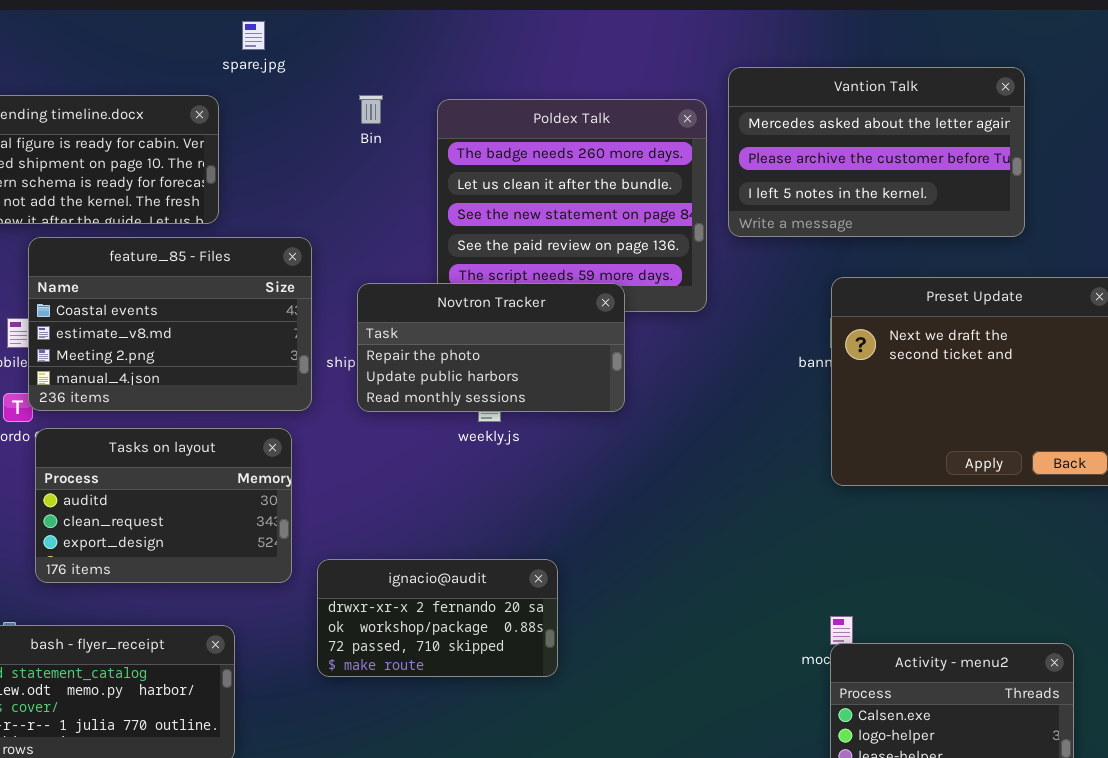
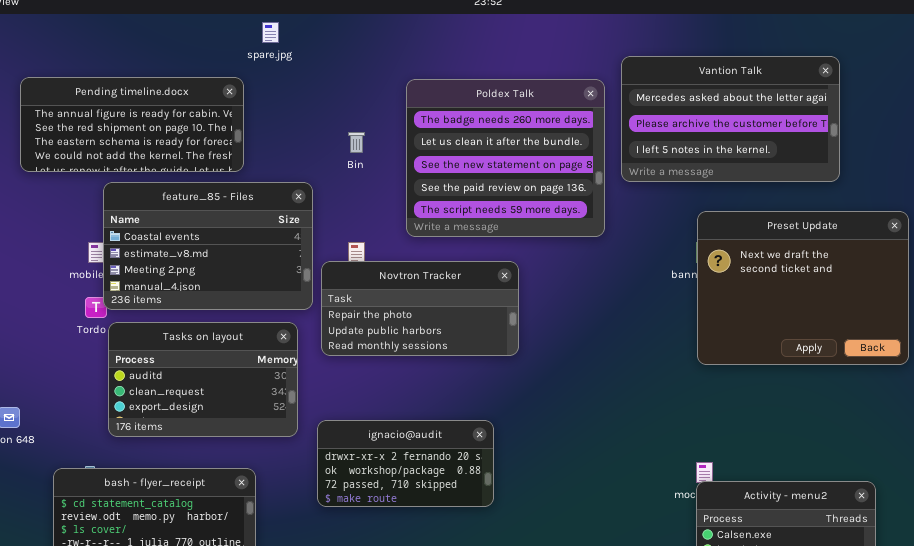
Bin: [359,95,383,124] -> [348,132,365,153], moved
Novtron Tracker: [357,283,625,412] -> [321,261,519,356], moved

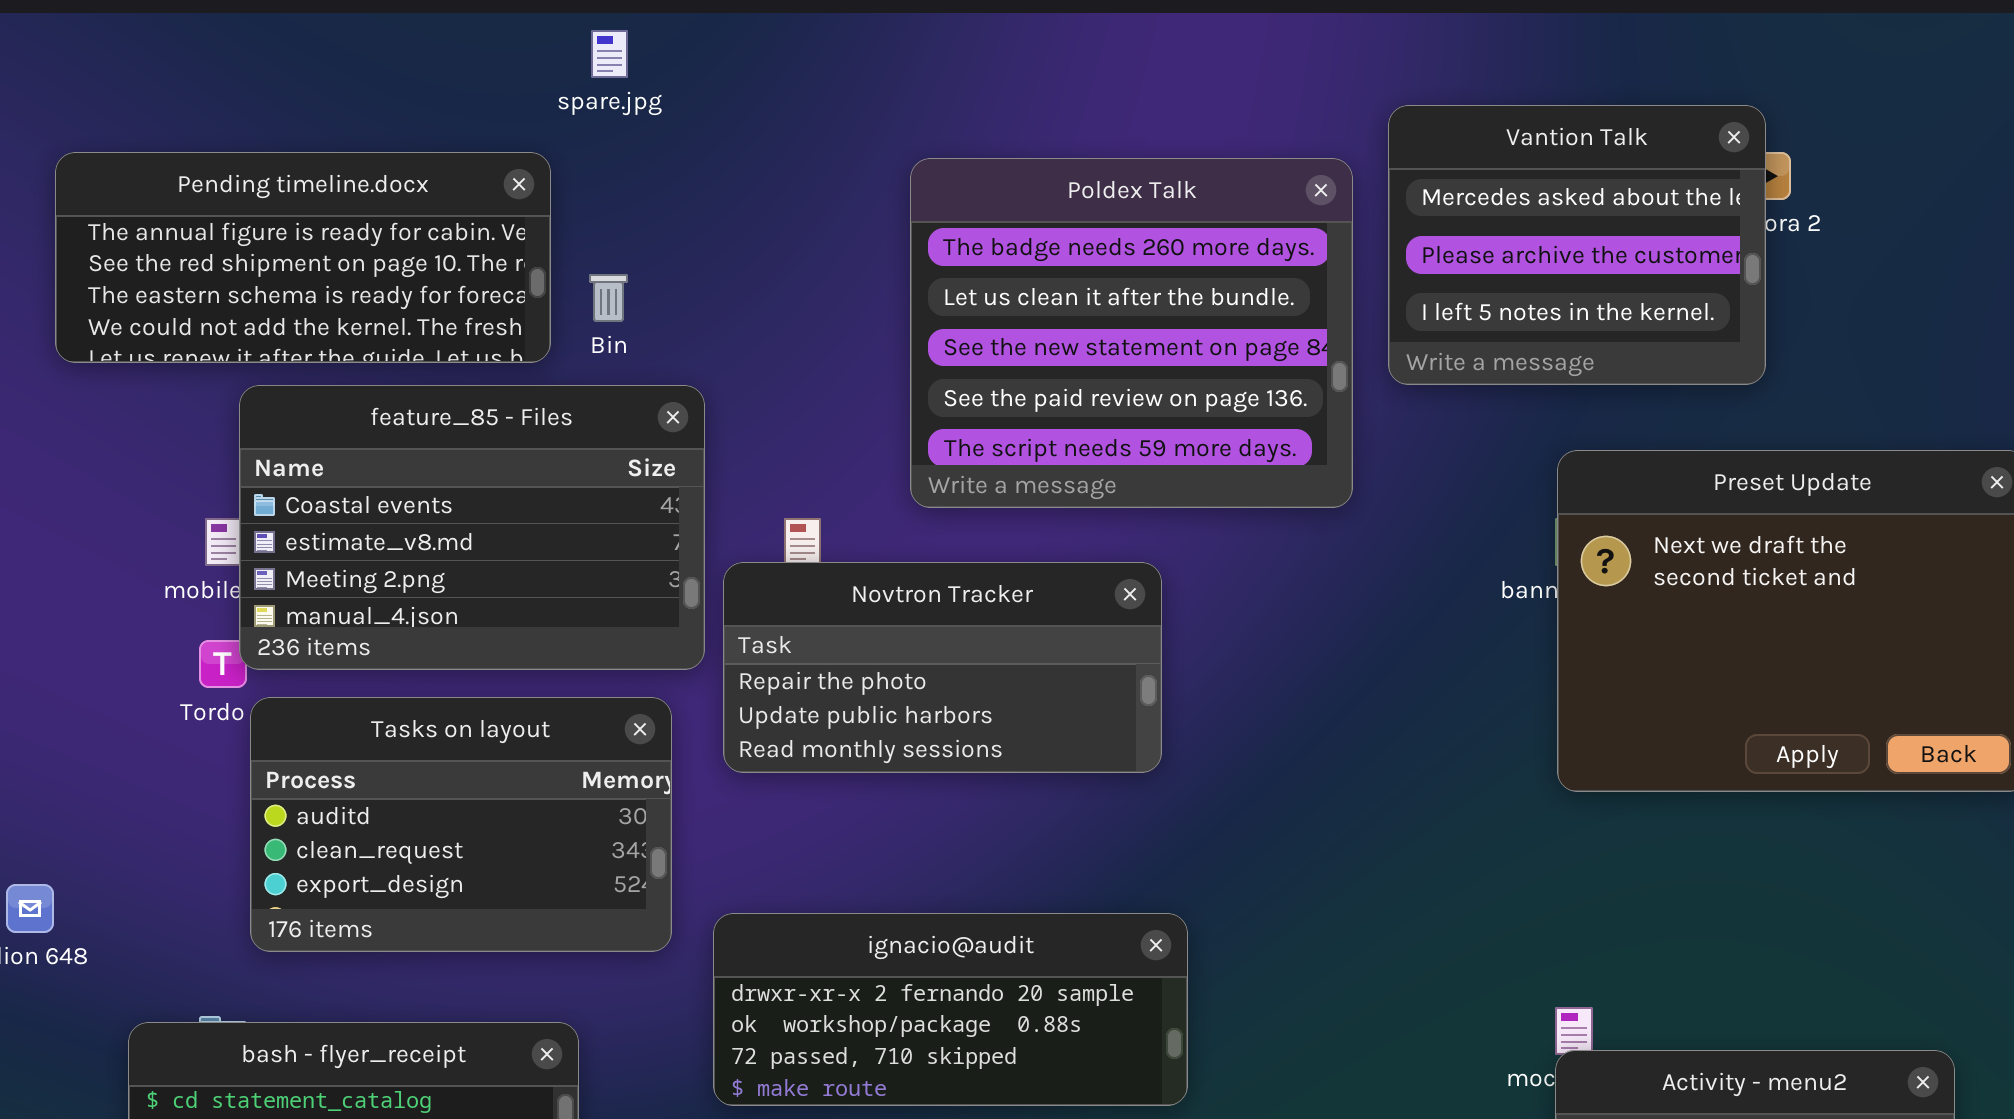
Vantion Talk: [621,56,840,182] -> [1388,105,1766,385], resized
Bin: [348,132,365,153] -> [589,274,628,322], moved
ignacio@audit: [317,420,494,507] -> [713,913,1188,1106], resized

